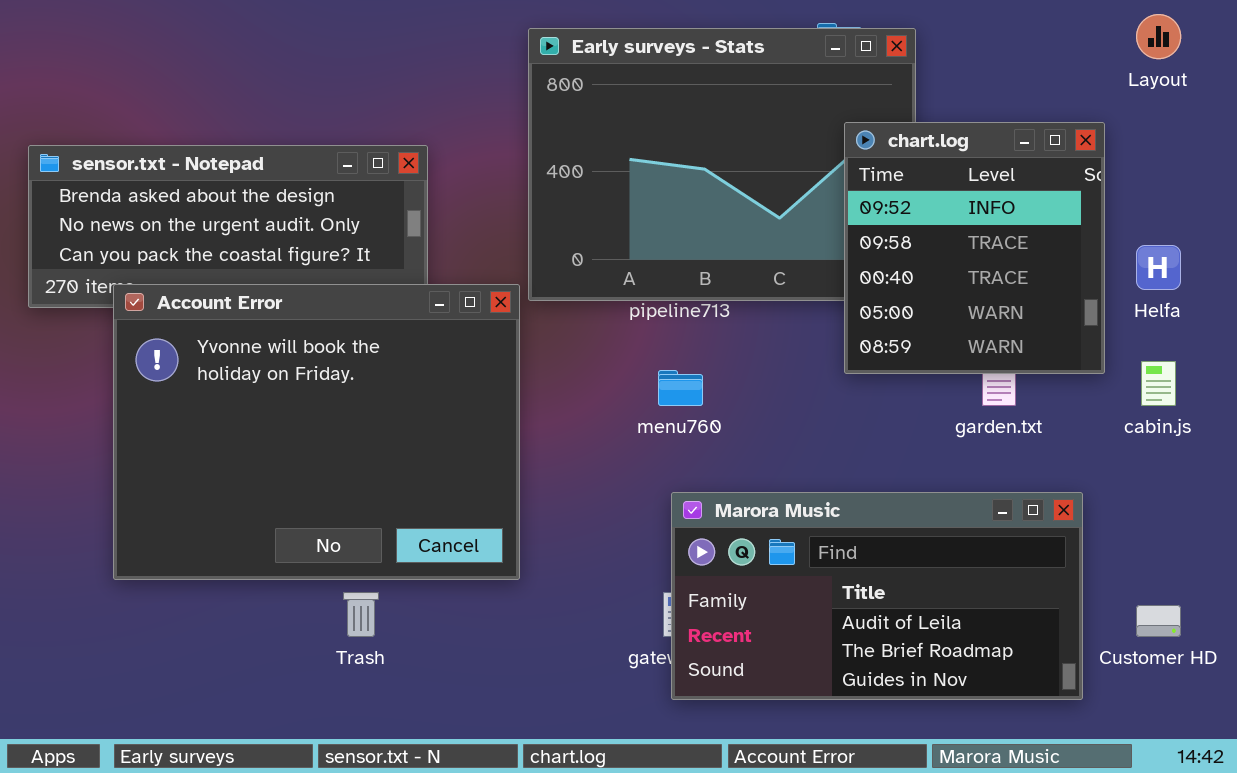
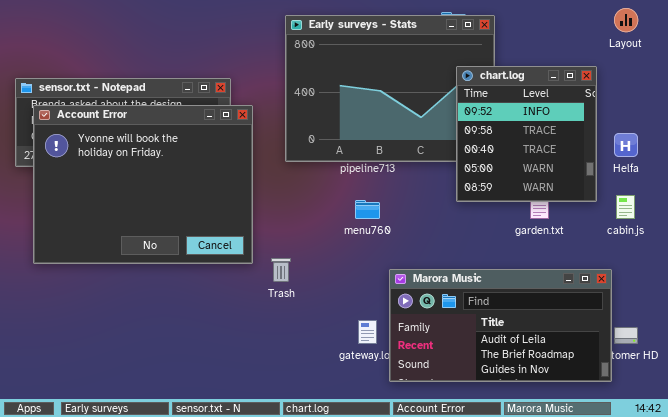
Account Error: [113,284,520,580] -> [33,105,253,264], moved
Marora Music: [671,492,1083,700] -> [389,269,612,382], moved
Trash: [343,592,379,637] -> [271,258,291,282], moved

